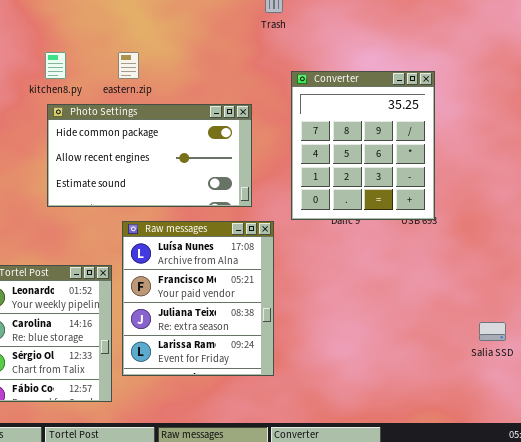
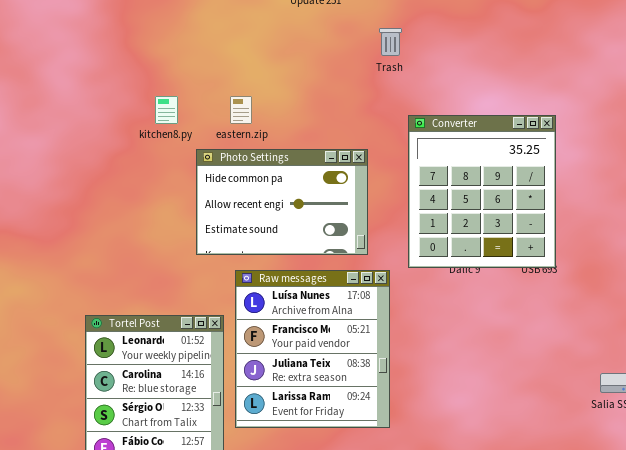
Photo Settings: [47,104,252,207] -> [196,149,368,255], resized

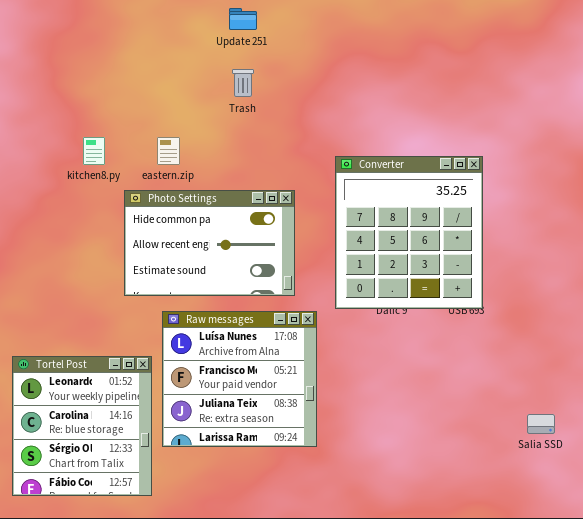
Trash: [379,28,402,56] -> [232,69,254,97], moved
Raw messages: [235,270,390,428] -> [162,311,317,447], resized

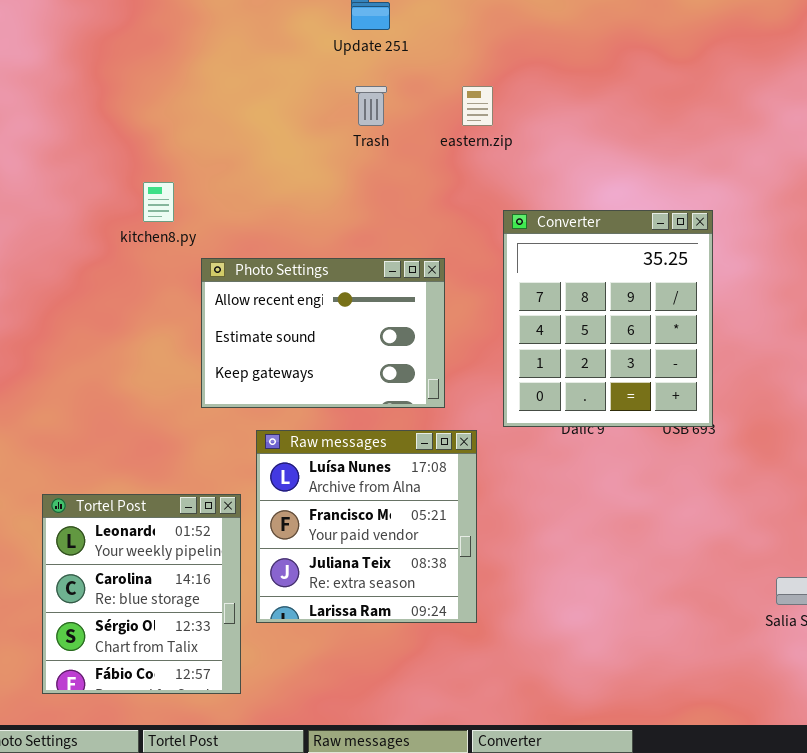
eastern.zip: [157,137,180,165] -> [462,86,493,126], moved
Photo Settings: [124,190,295,296] -> [201,258,445,408], scrolled down 1 row

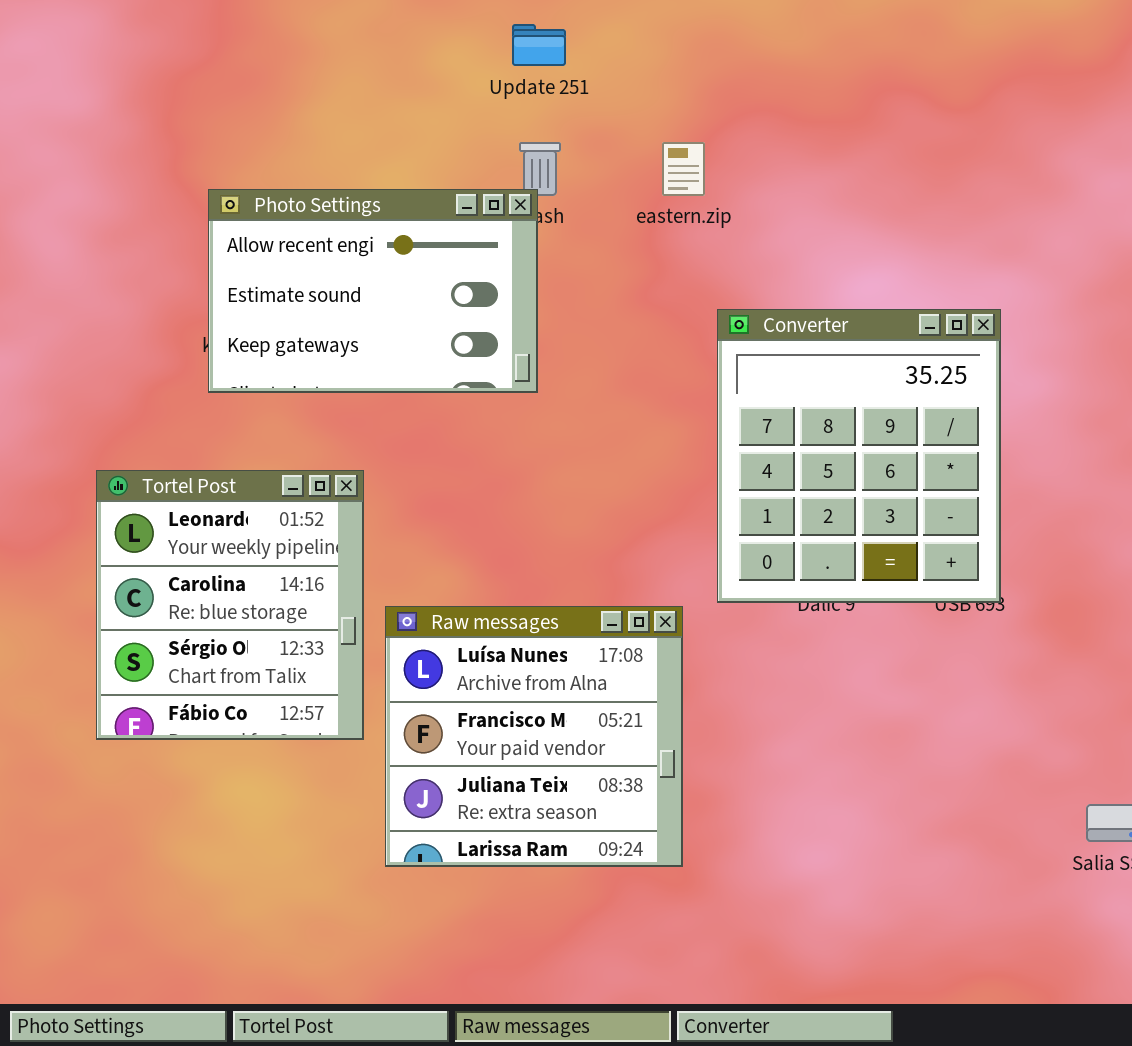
Photo Settings: [201,258,445,408] -> [208,189,538,393], moved
Tortel Post: [42,494,241,694] -> [96,470,364,740], moved

